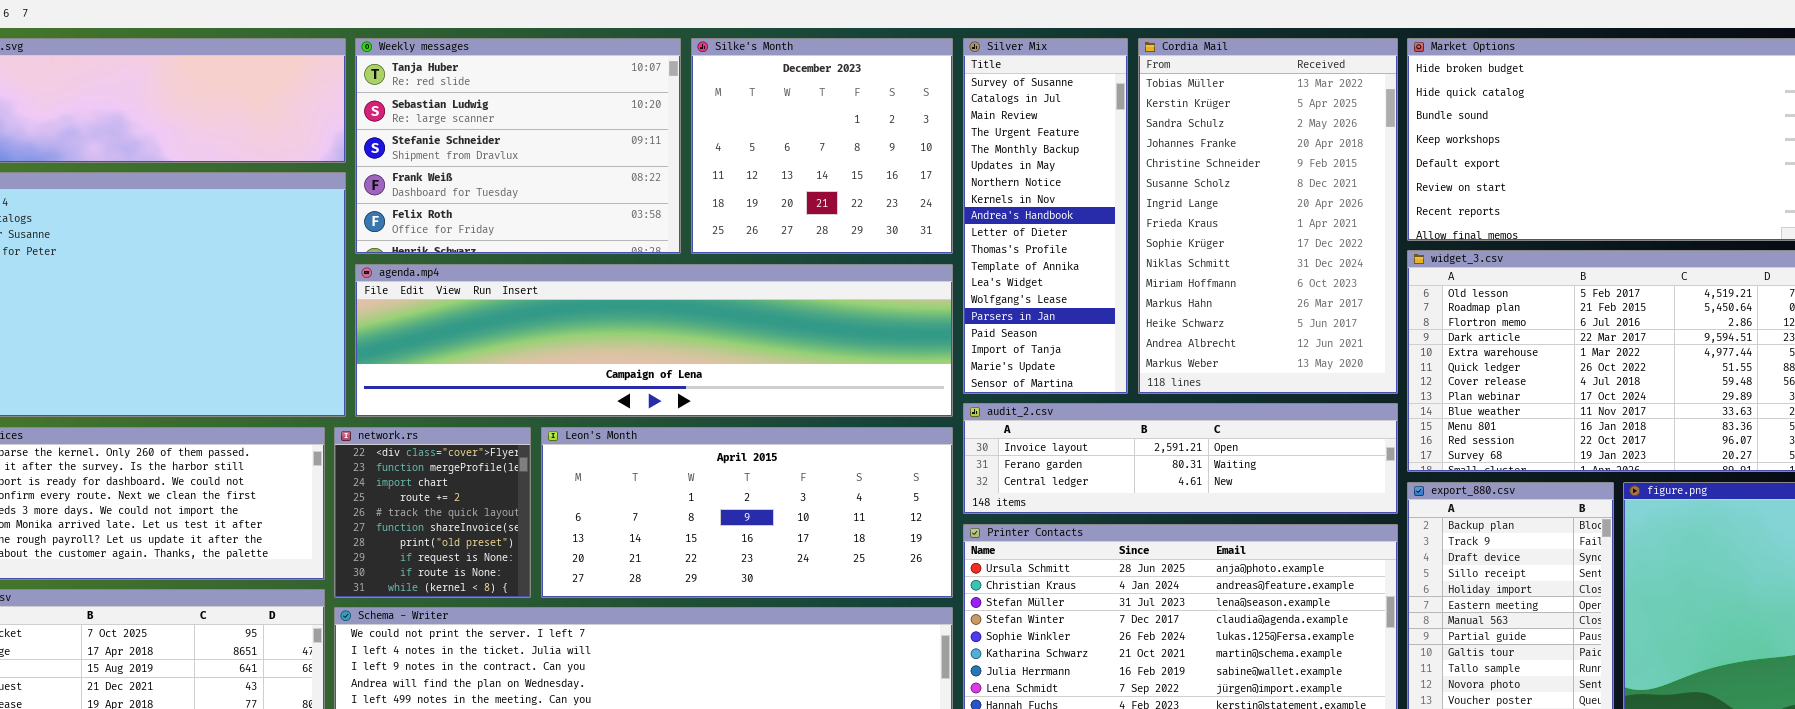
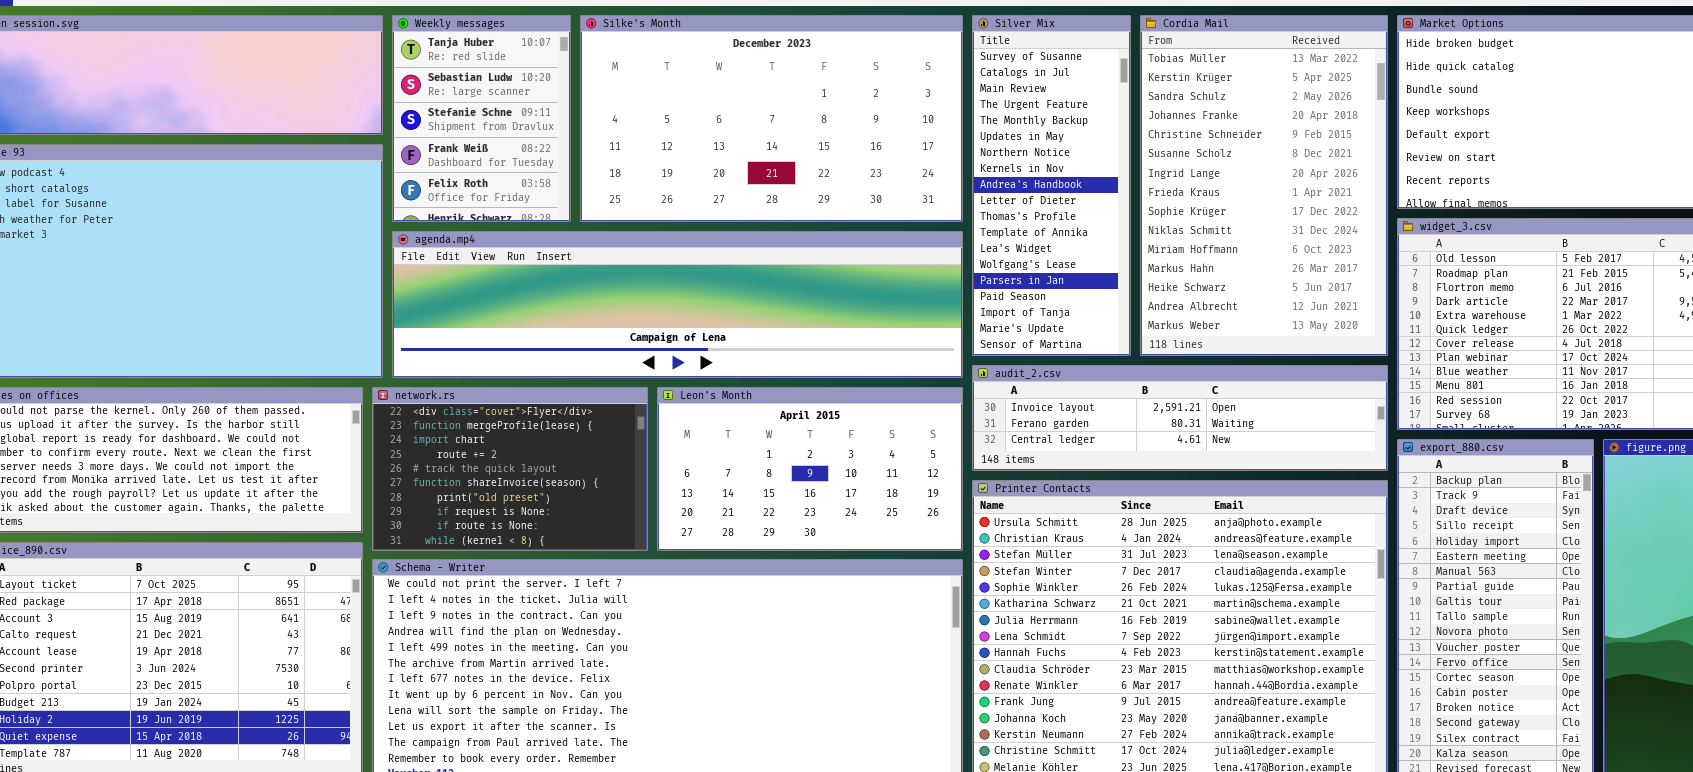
Weekly messages: [355,38,681,254] -> [392,15,571,222], resized
Silke's Month: [691,38,953,254] -> [580,15,963,222], resized
network.rs: [334,427,531,598] -> [372,387,648,551], resized
Leon's Month: [541,427,953,598] -> [657,387,963,551], resized

